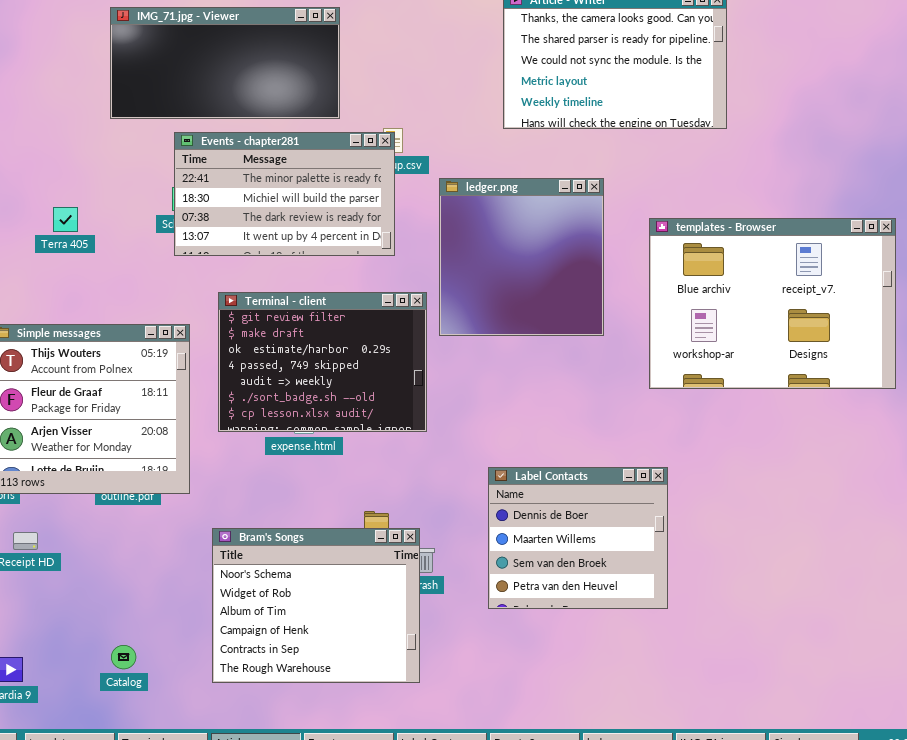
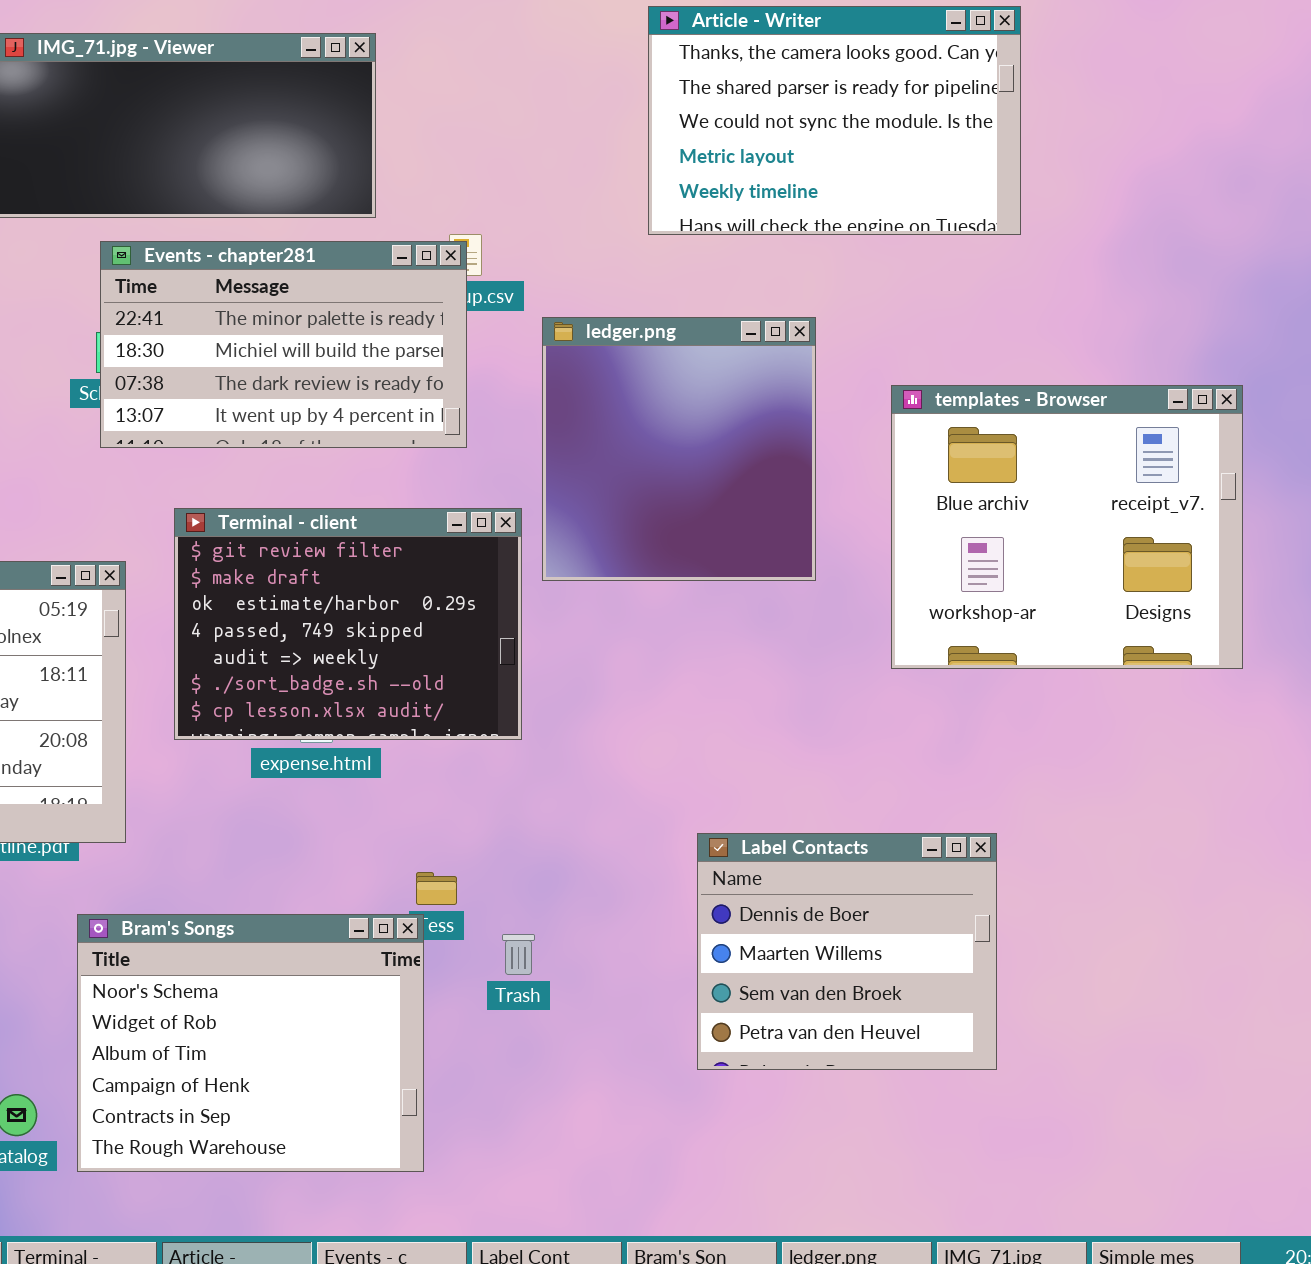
templates - Browser: [649,218,896,389] -> [891,385,1243,669], resized
Label Contacts: [488,467,668,609] -> [697,833,997,1070], moved
Bram's Songs: [212,528,420,683] -> [77,914,424,1172], moved

